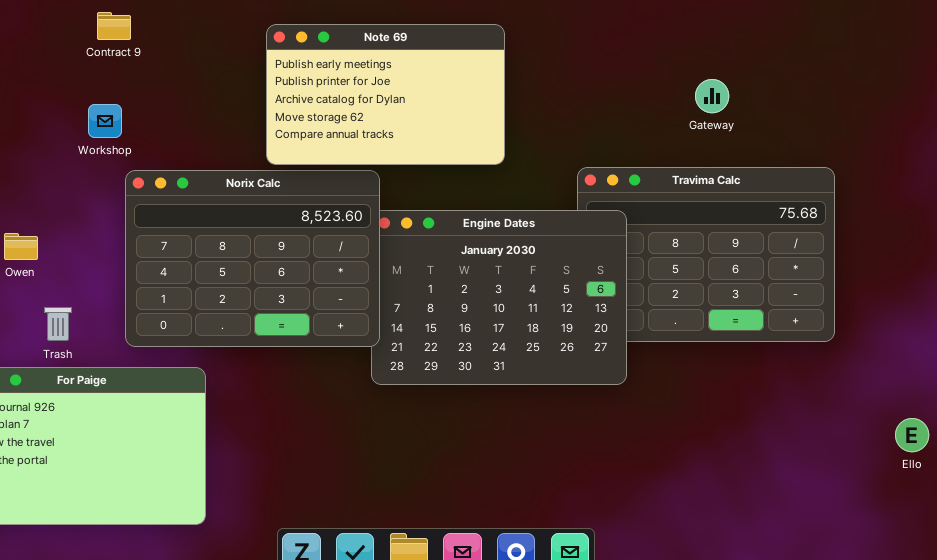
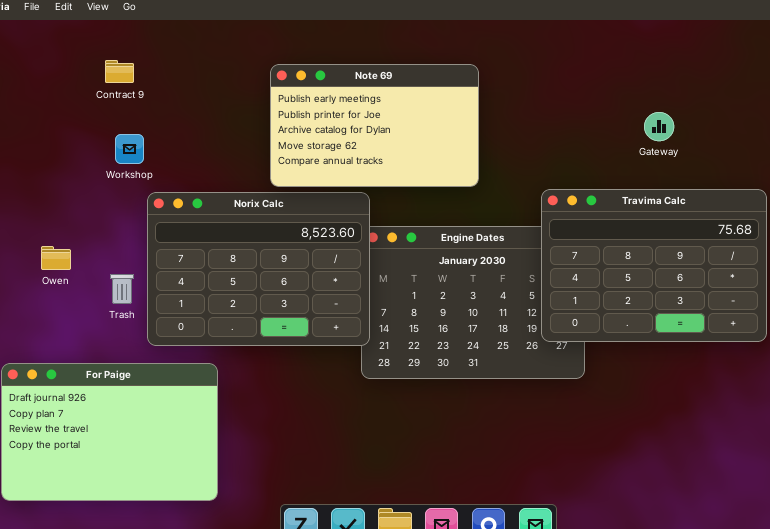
Contract 9: [97,12,131,40] -> [105,60,134,83], moved
Travima Calc: [577,167,835,342] -> [541,189,767,342], raised
Trash: [44,307,72,341] -> [110,274,134,304], moved

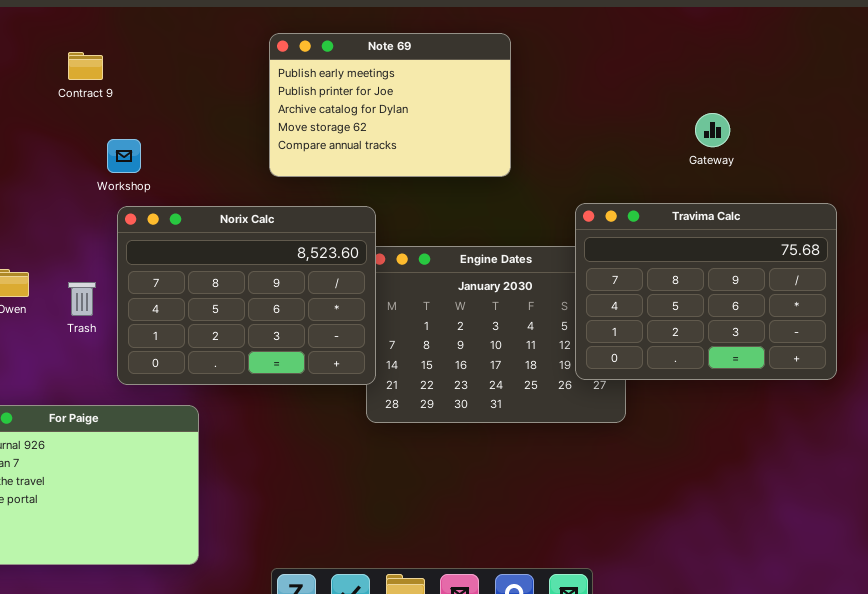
Note 69: [270,64,479,187] -> [269,33,511,177], moved
Workshop: [115,134,144,164] -> [107,139,141,173], moved
Trash: [110,274,134,304] -> [68,282,96,316], moved

